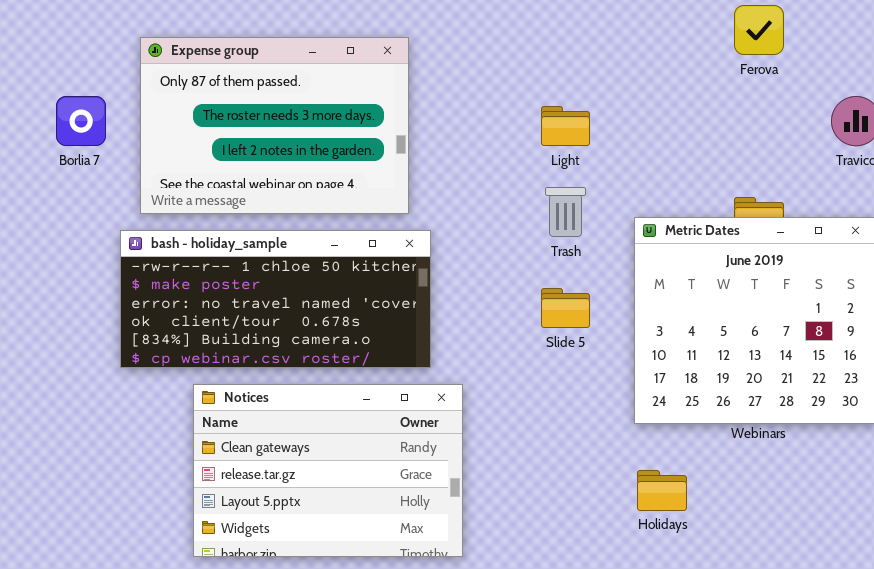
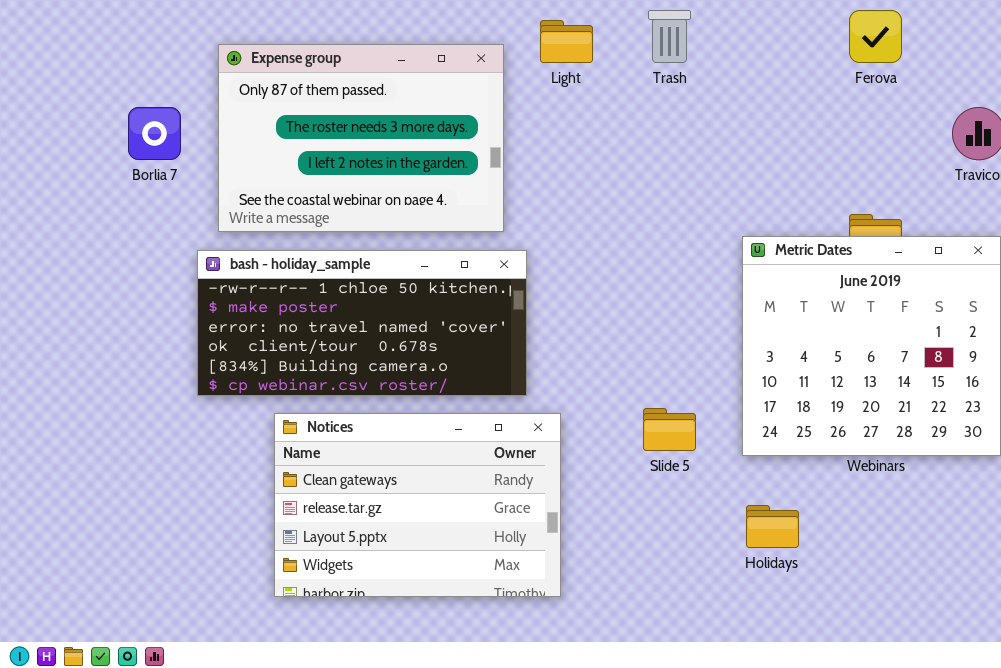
Light: [541,106,590,146] -> [540,20,593,63], moved
Trash: [545,187,586,237] -> [648,10,691,63], moved
Slide 5: [541,288,590,328] -> [643,408,696,451], moved

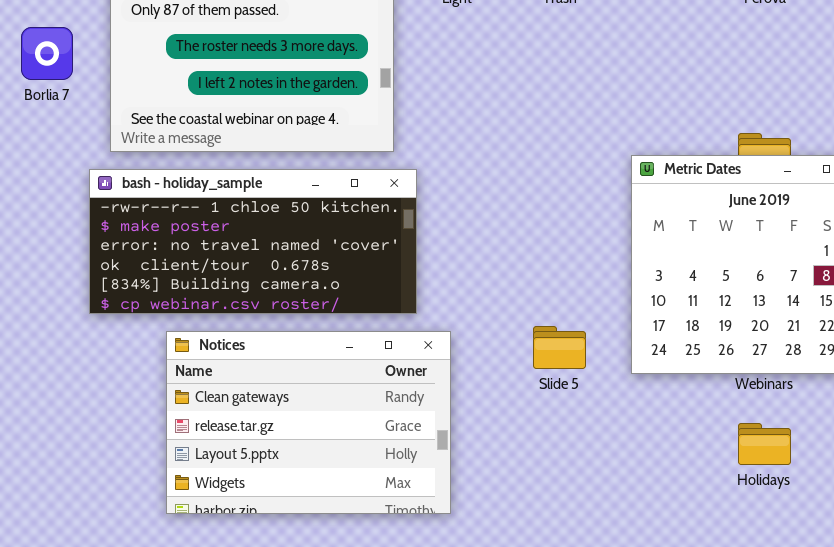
Holidays: [746,505,799,548] -> [738,423,791,465], moved

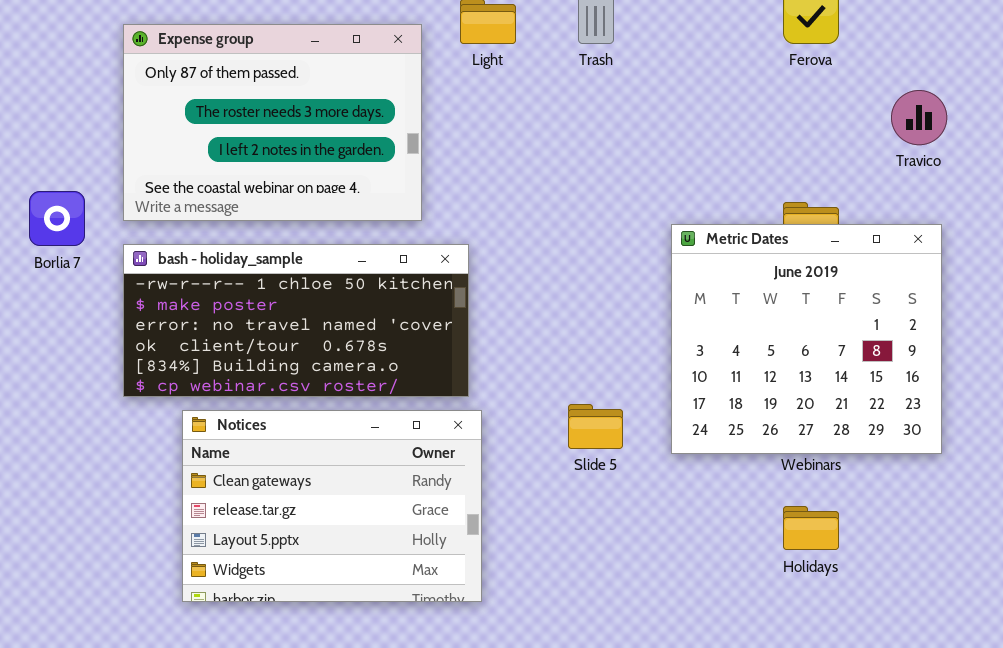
Borlia 7: [21,27,73,80] -> [29,191,85,246], moved
bash - holiday_sample: [89,169,417,314] -> [123,244,469,397], moved

